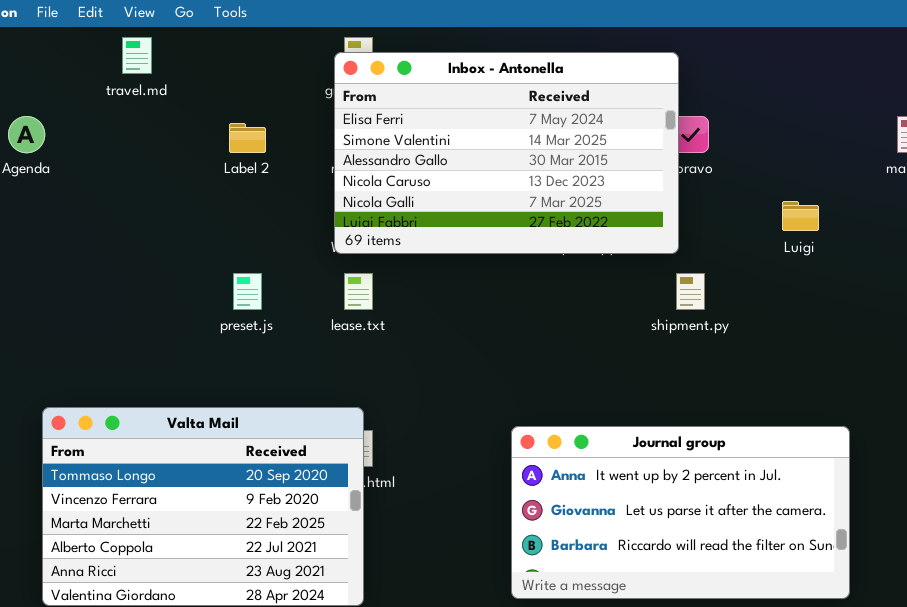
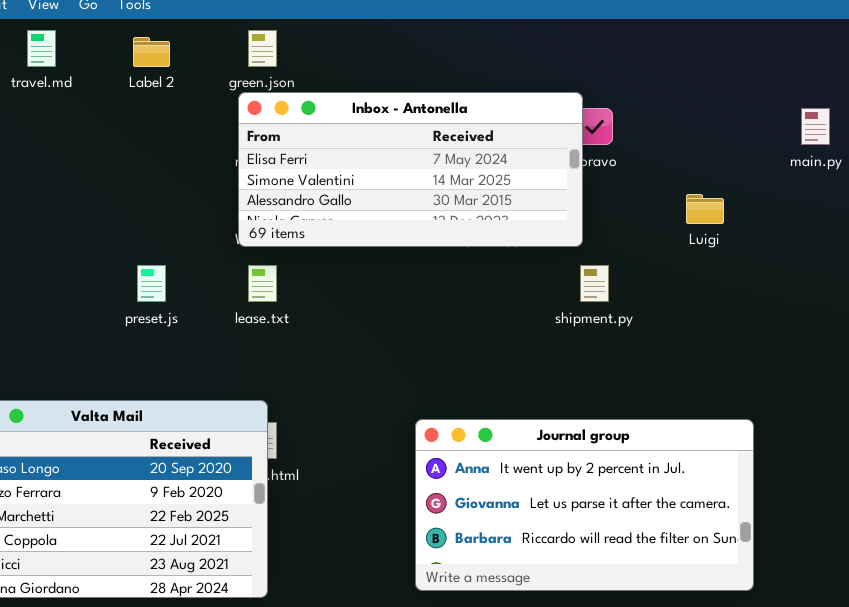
Inbox - Antonella: [334,52,679,254] -> [238,92,583,247], resized
Label 2: [229,123,266,153] -> [133,37,170,67], moved

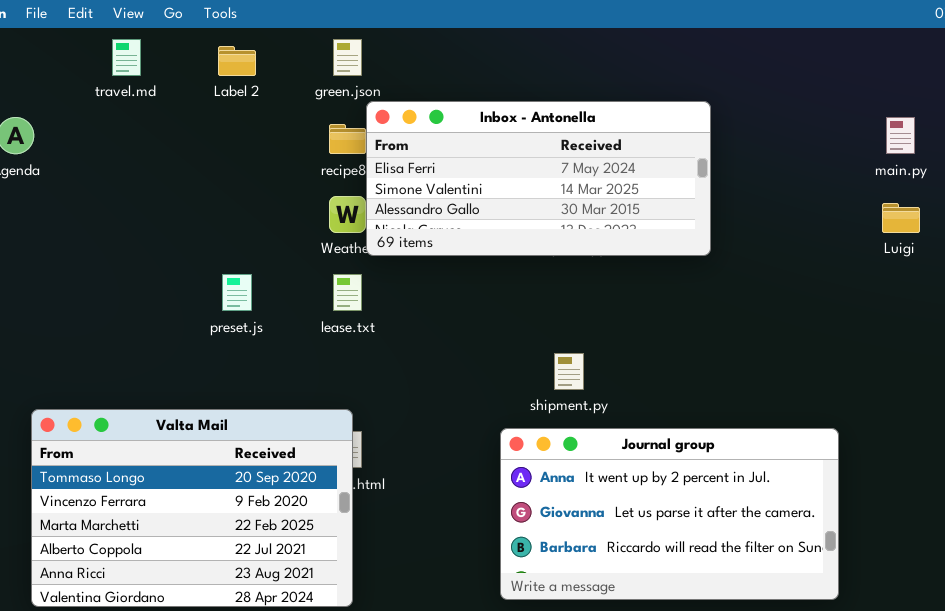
Inbox - Antonella: [238,92,583,247] -> [366,101,711,256], moved
Luigi: [686,194,724,224] -> [882,203,920,233], moved
shipment.py: [580,265,609,302] -> [554,353,584,390], moved

